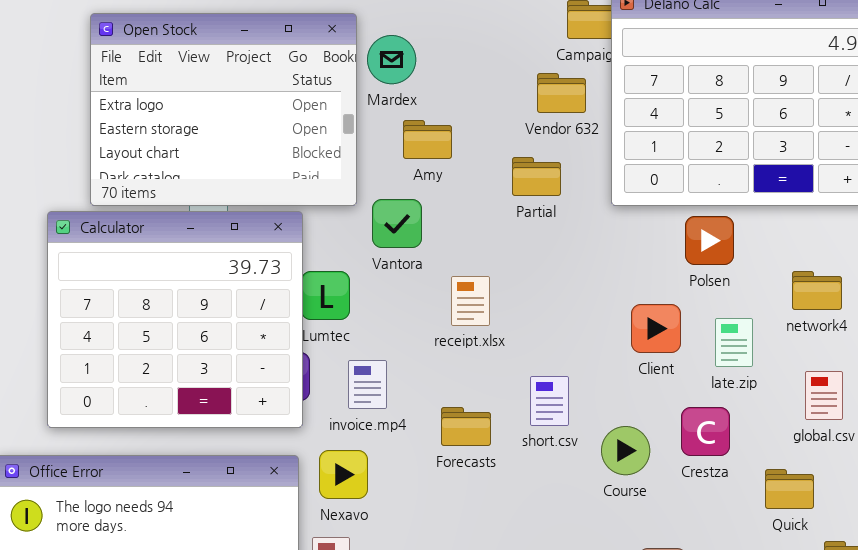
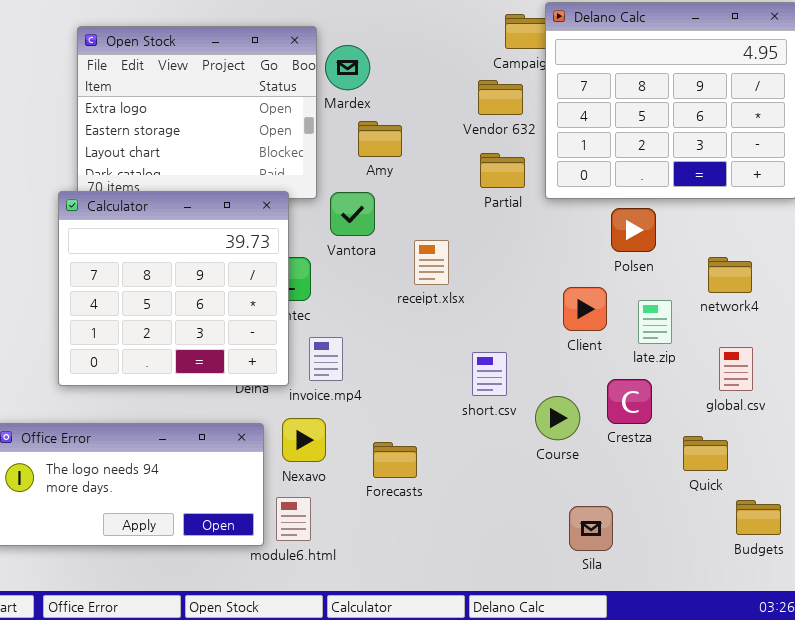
Partial: [512,157,561,196] -> [480,153,525,188], moved
Calculator: [47,211,303,428] -> [58,191,289,386], moved
receipt.xlsx: [451,276,490,326] -> [414,240,449,285], moved
Forecasts: [441,407,491,446] -> [373,442,417,478], moved

